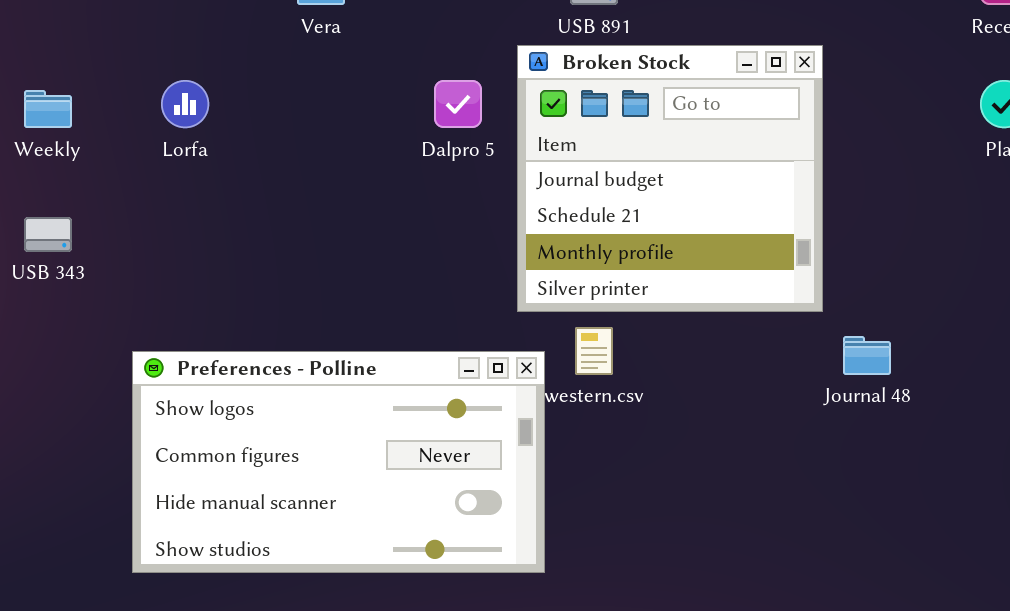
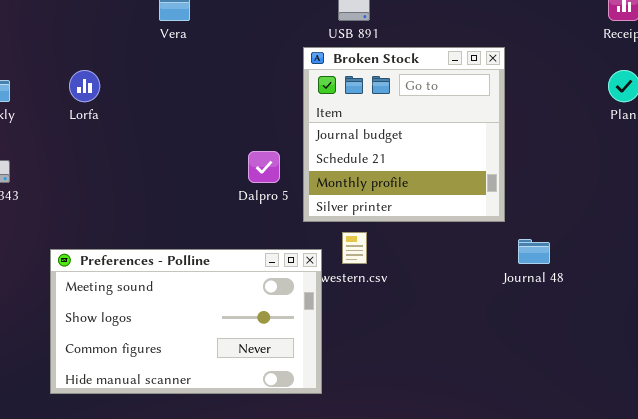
Dalpro 5: [434,80,482,128] -> [248,151,280,183], moved
Preferences - Polline: [132,351,545,573] -> [50,249,322,394], scrolled up 1 row

